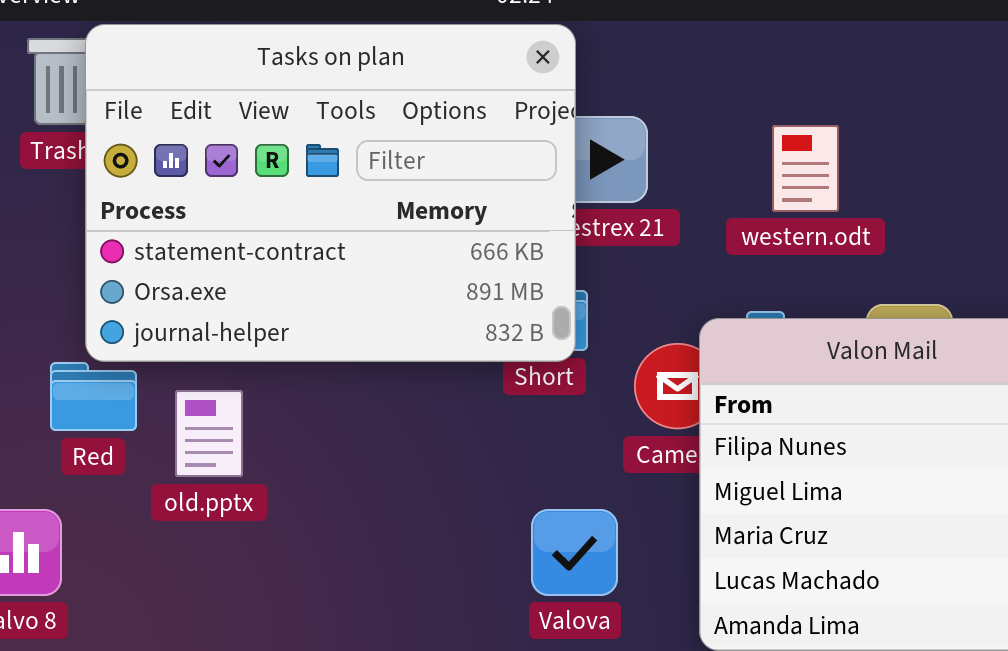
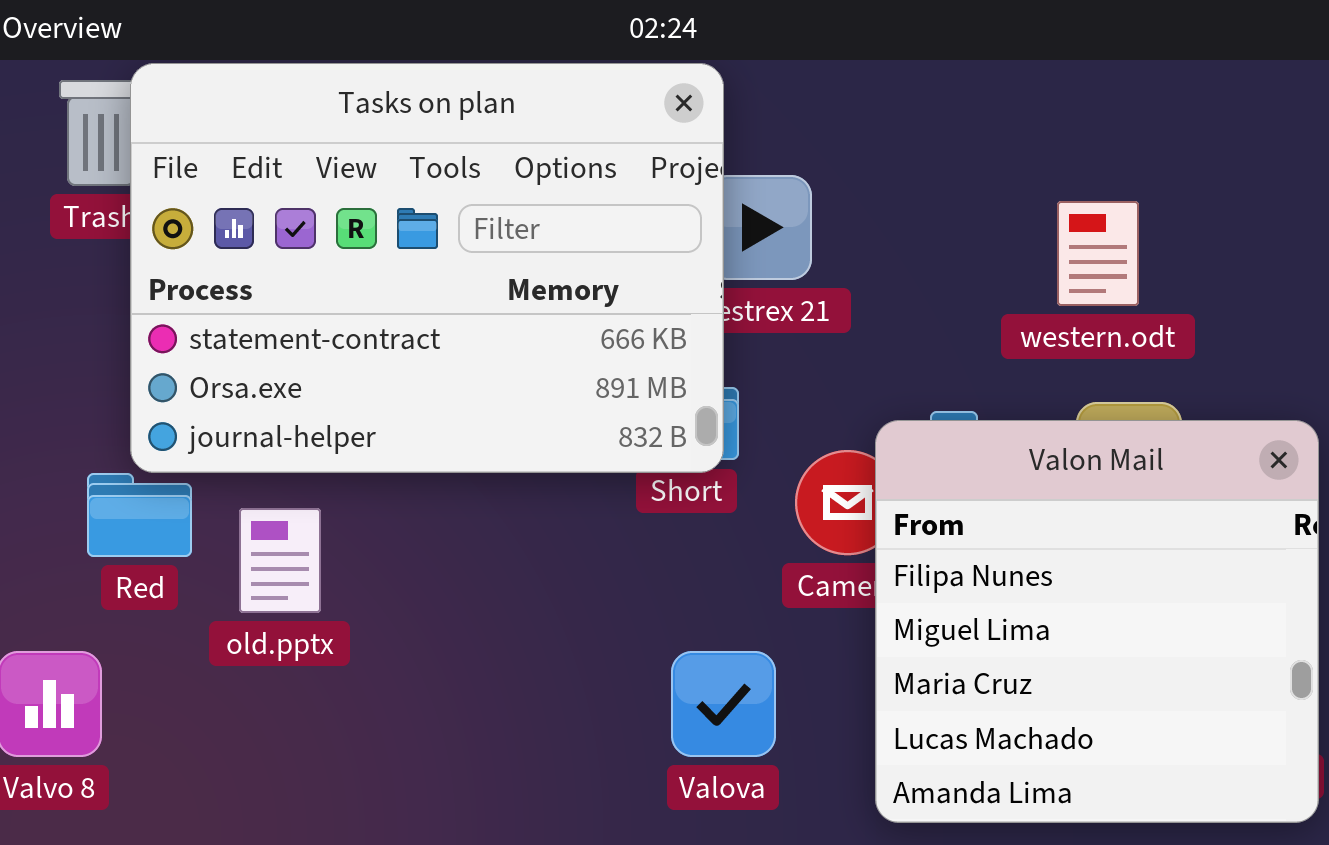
western.odt: [772,125,839,212] -> [1057,201,1139,306], moved

